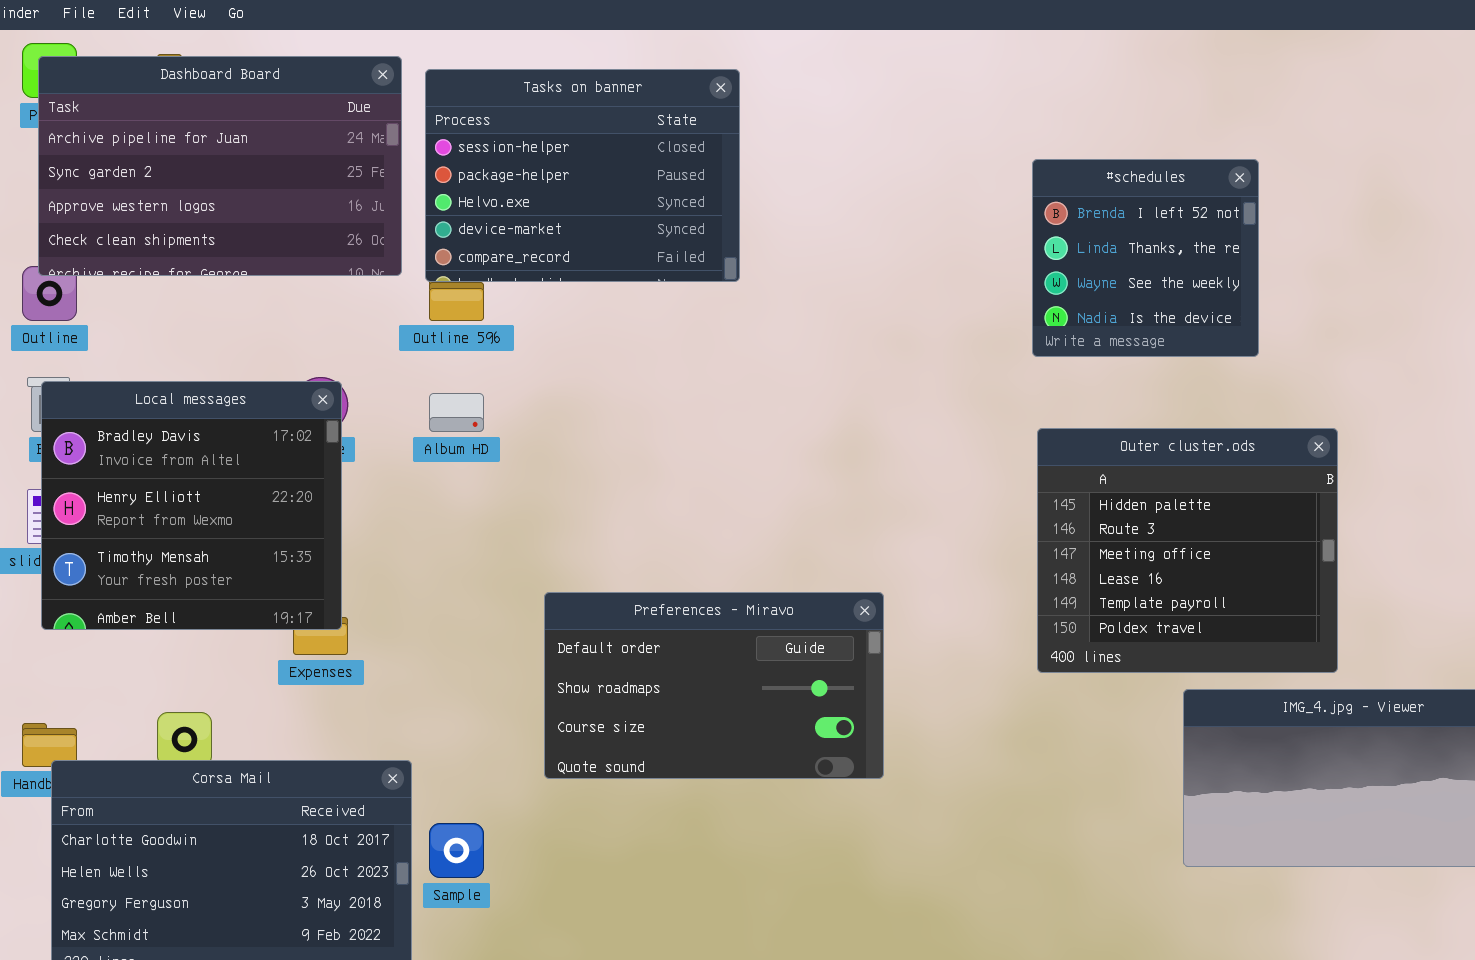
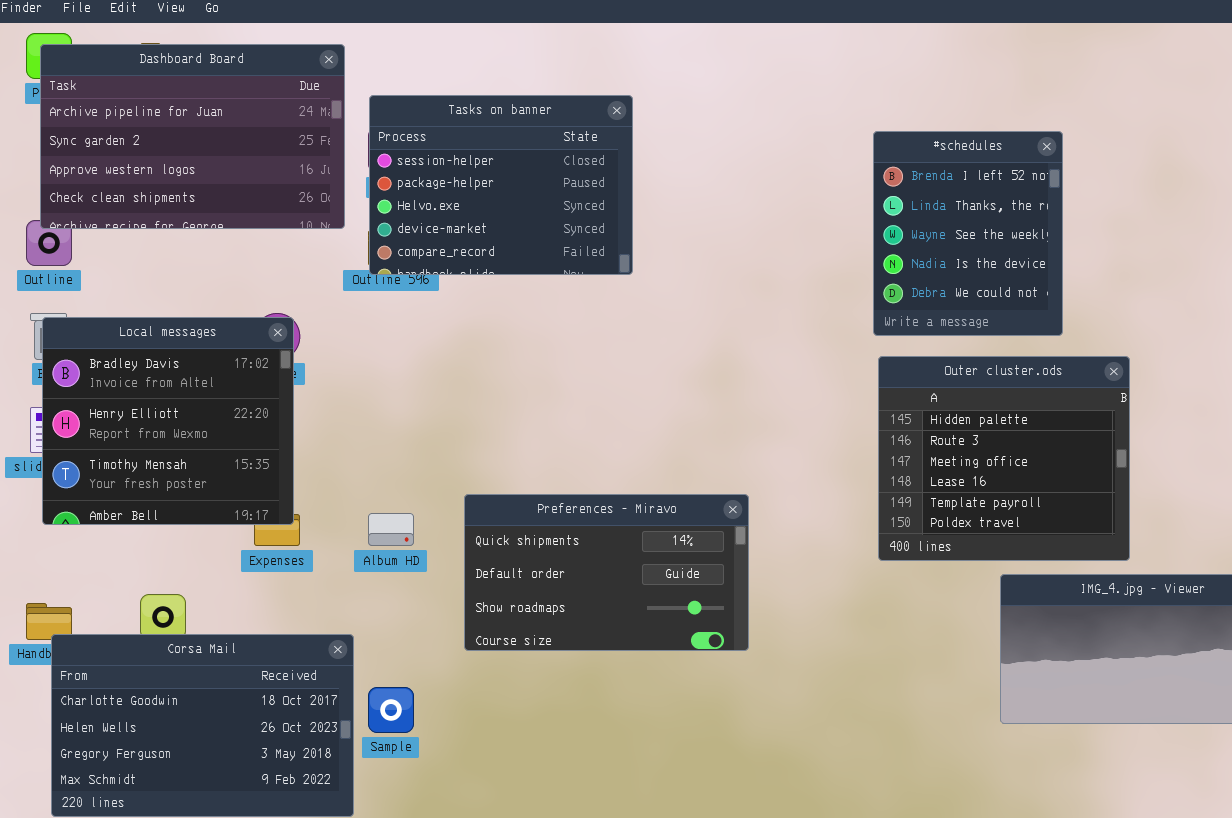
Tasks on banner: [425,69,740,282] -> [369,95,633,275], moved
#schedules: [1032,159,1259,357] -> [873,131,1063,336], resized
Album HD: [429,393,484,432] -> [368,513,414,546], moved
Preferences - Miravo: [544,592,884,779] -> [464,494,749,651], scrolled up 1 row

